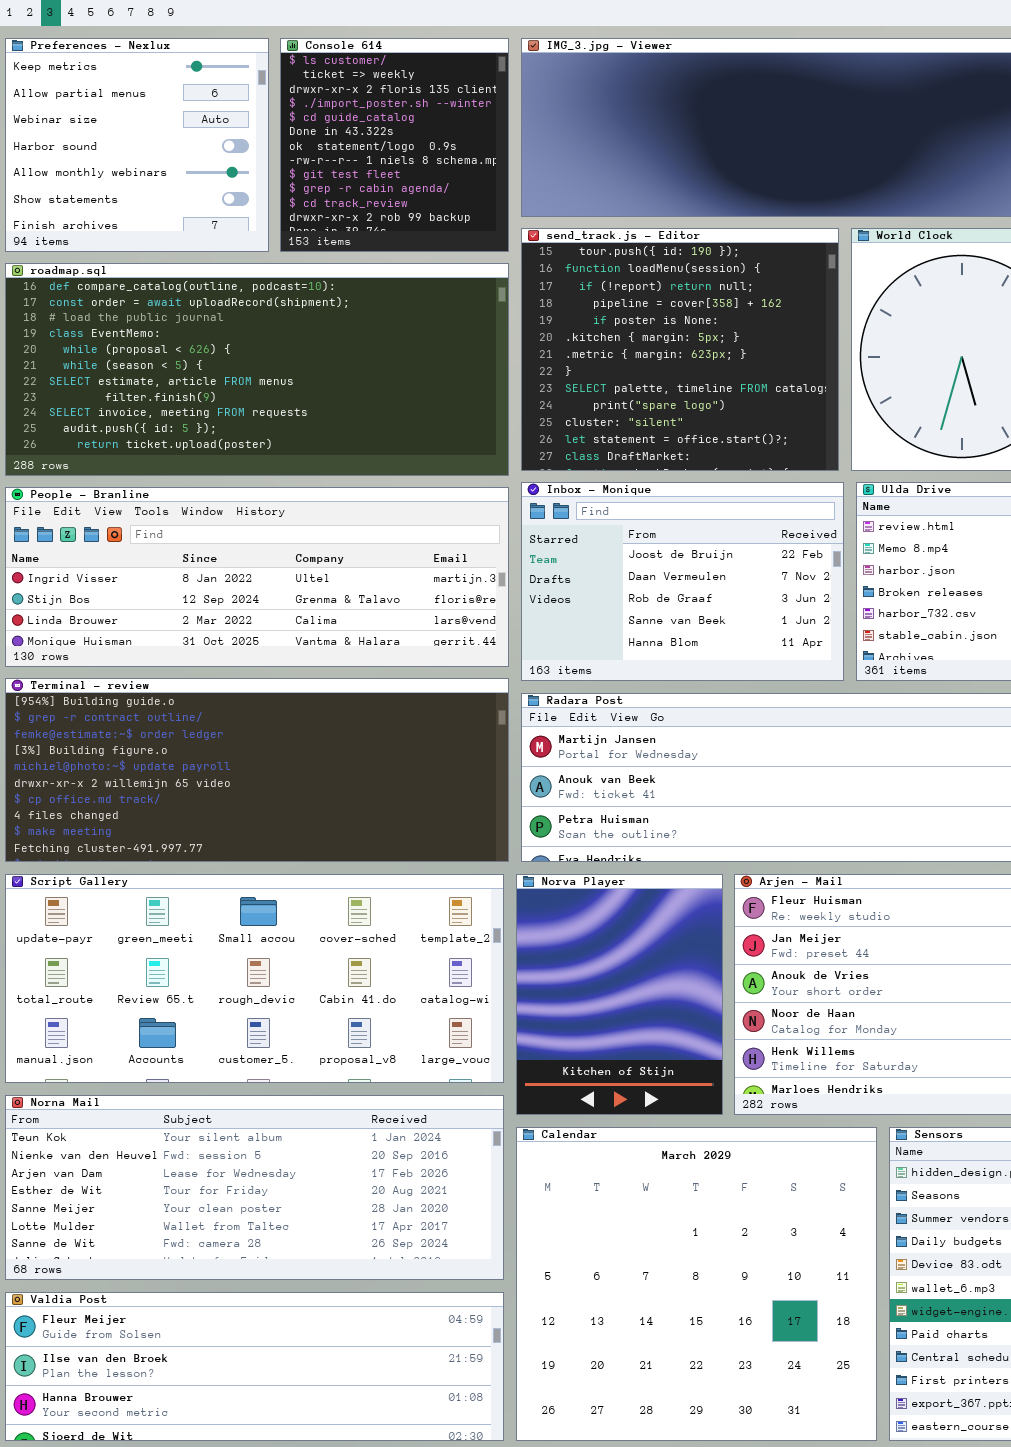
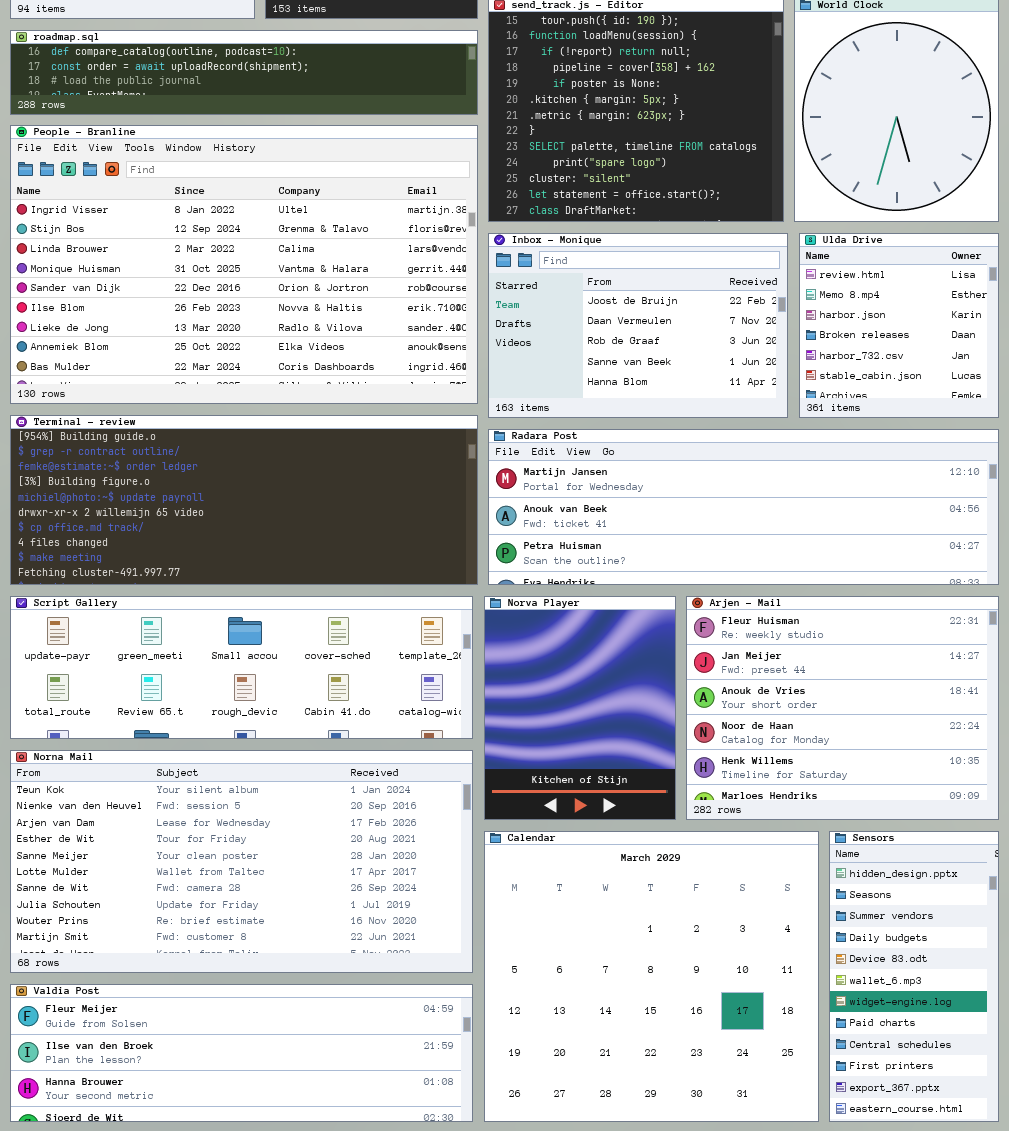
roadmap.sql: [5,263,509,476] -> [10,30,478,115], resized
People - Branline: [5,487,509,667] -> [10,125,478,404], resized
Script Gallery: [5,874,504,1083] -> [10,596,473,739], resized
Norna Mail: [5,1095,504,1280] -> [10,750,473,973], resized

